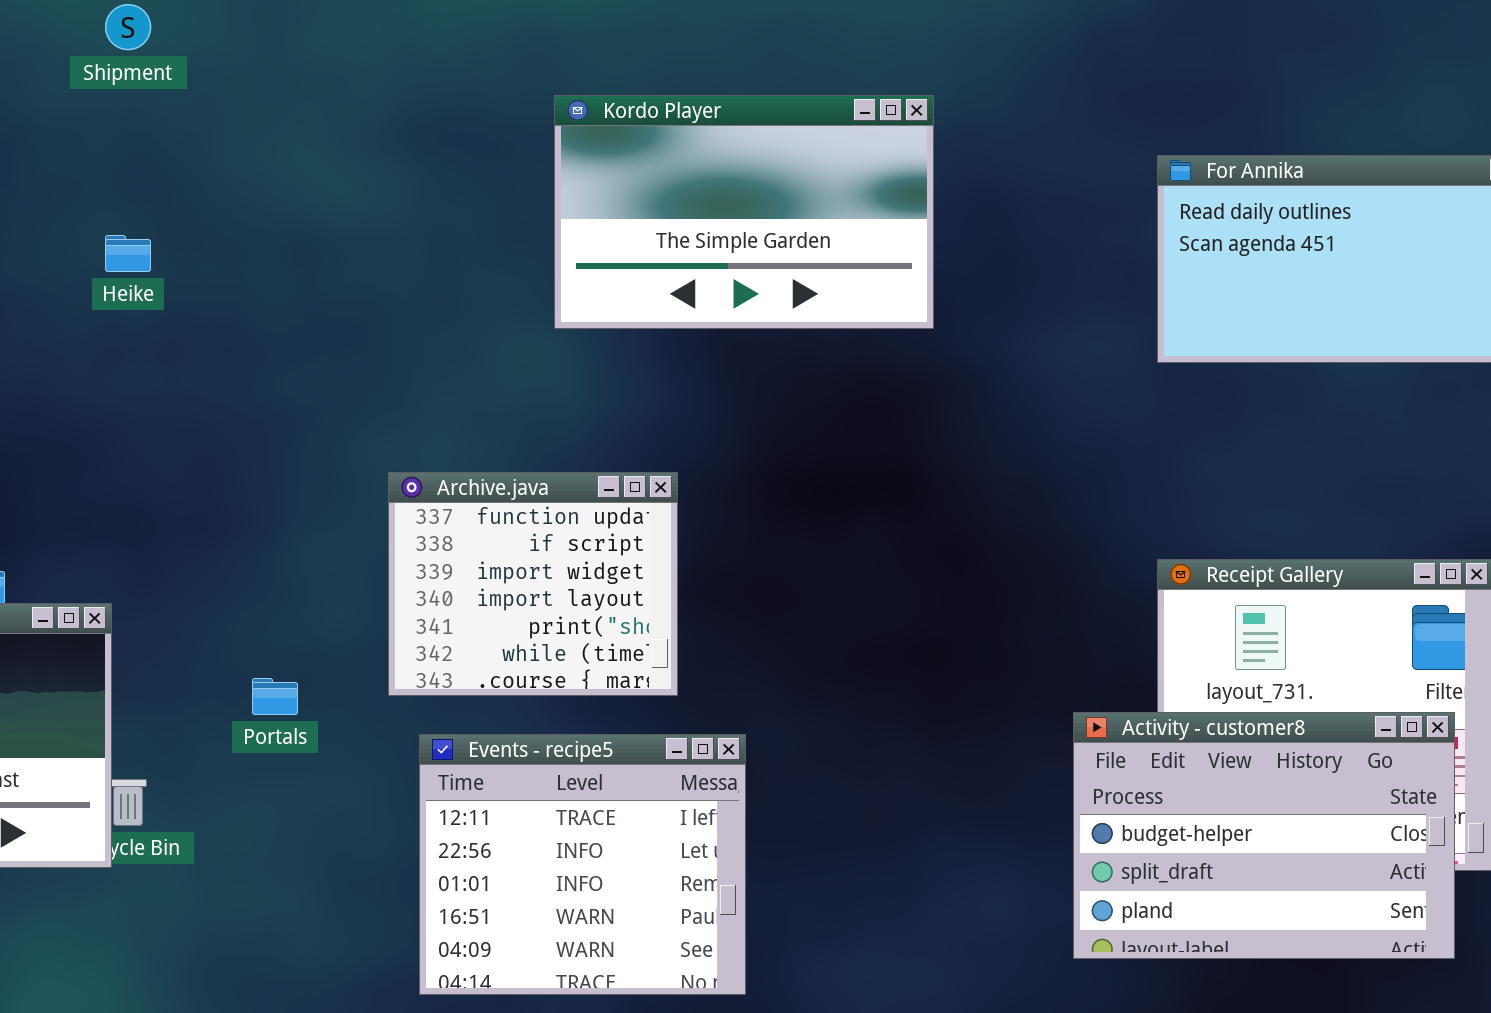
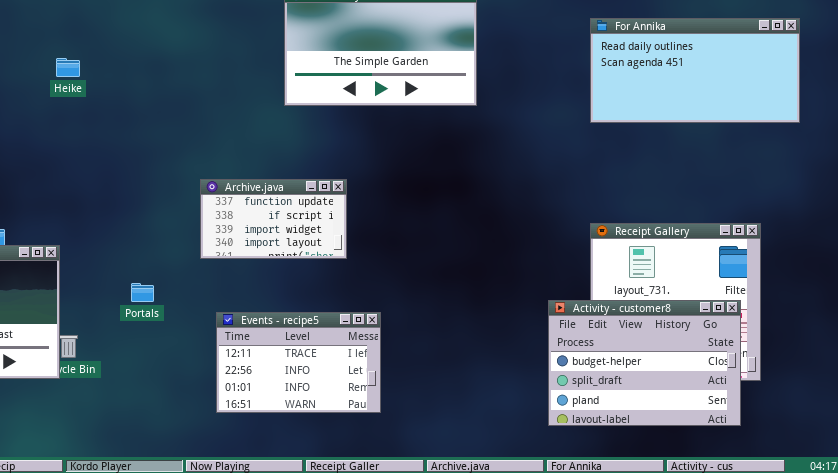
Archive.java: [388,472,678,696] -> [200,179,347,259], resized
Events - recipe5: [419,734,746,995] -> [216,312,381,413], resized

